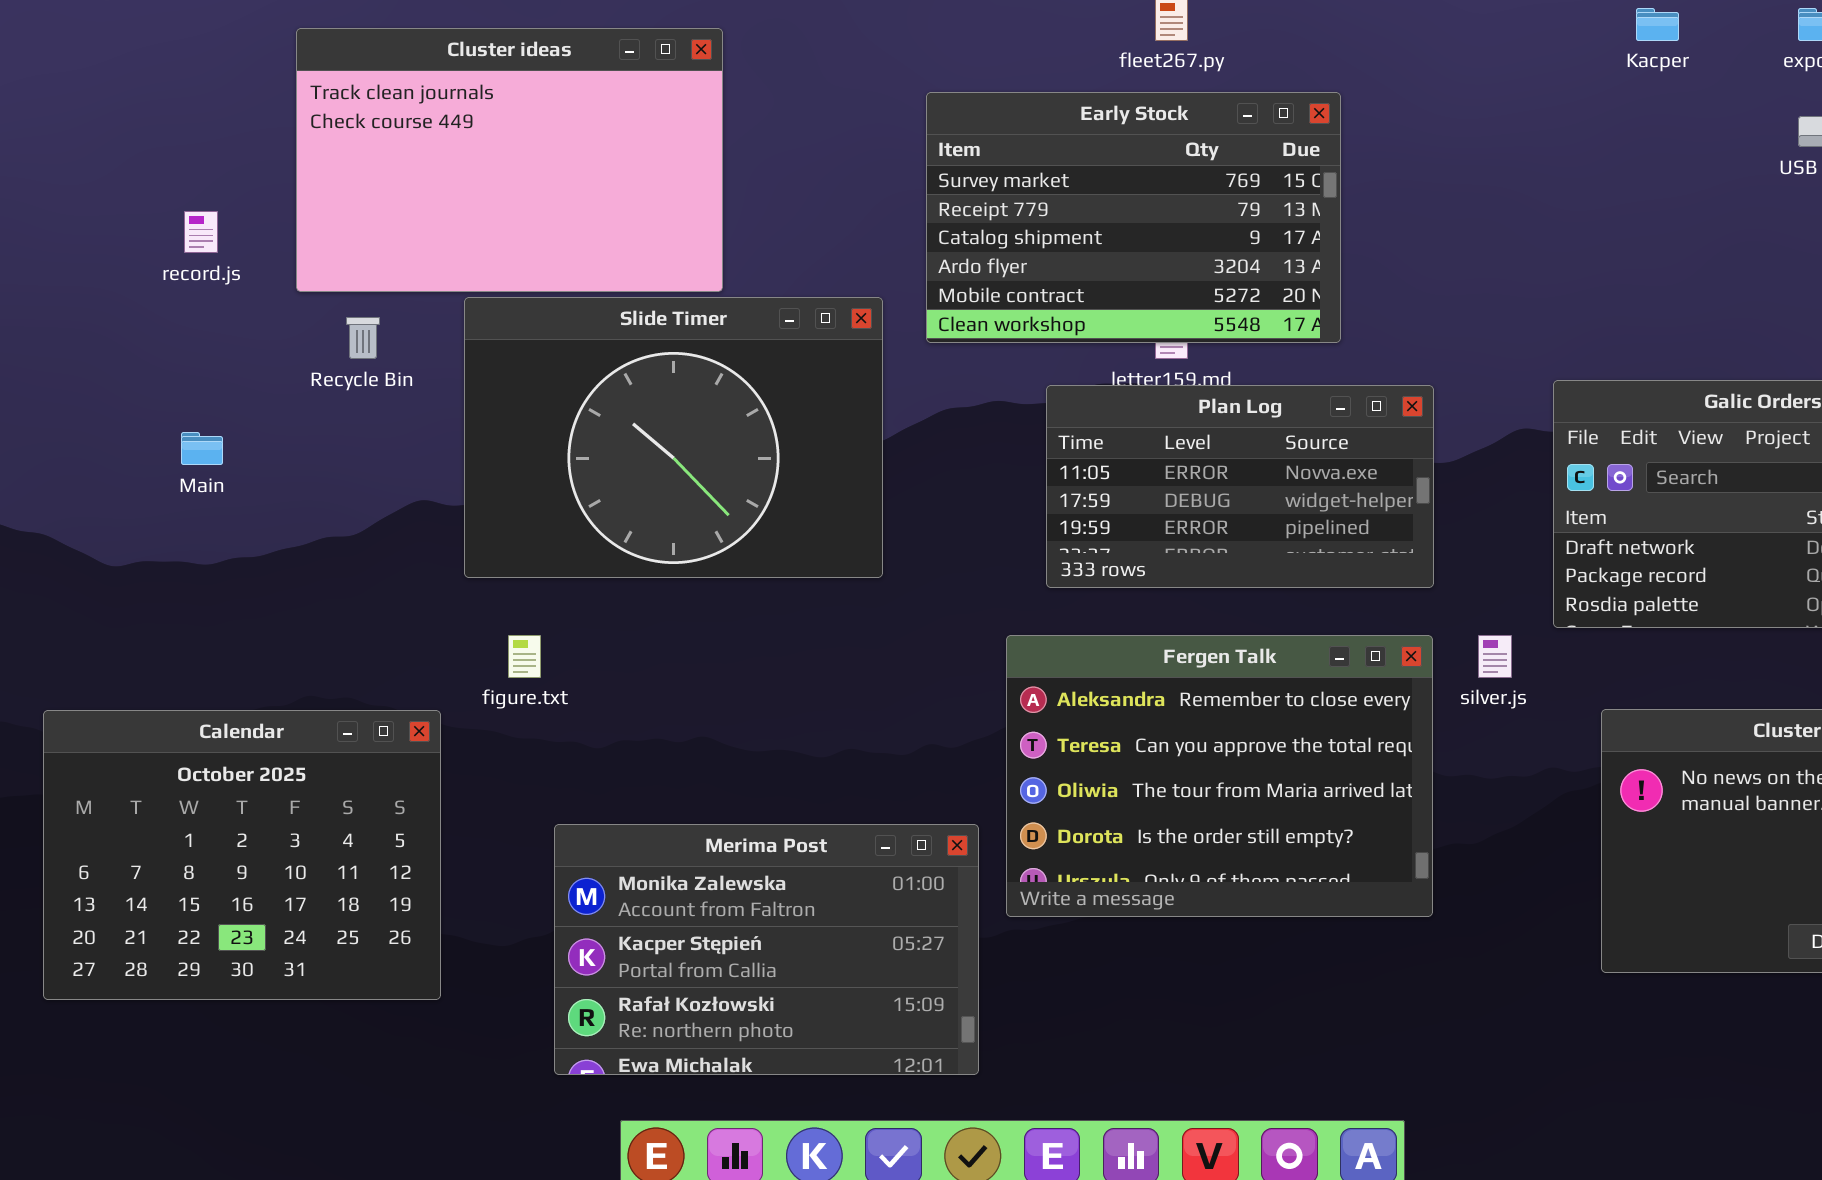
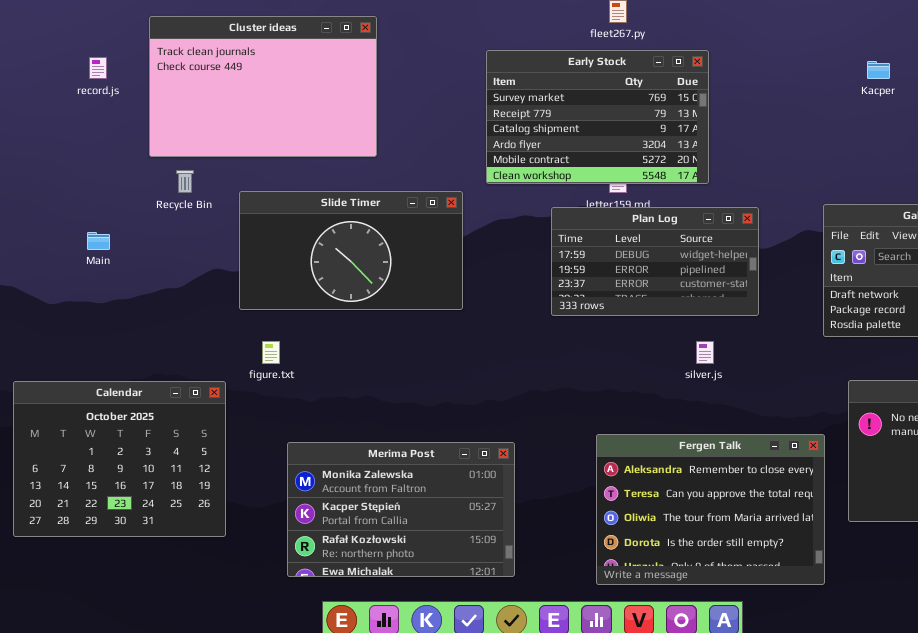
Kacper: [1636,8,1679,41] -> [867,61,890,79], moved
record.js: [184,211,218,253] -> [89,57,107,79], moved
Slide Timer: [464,297,883,578] -> [239,191,463,310], resized
Plan Log: [1046,385,1434,588] -> [551,207,759,316], scrolled down 1 row
Fergen Talk: [1006,635,1433,917] -> [596,434,825,585], moved
silver.js: [1478,635,1512,678] -> [696,341,714,364], moved

